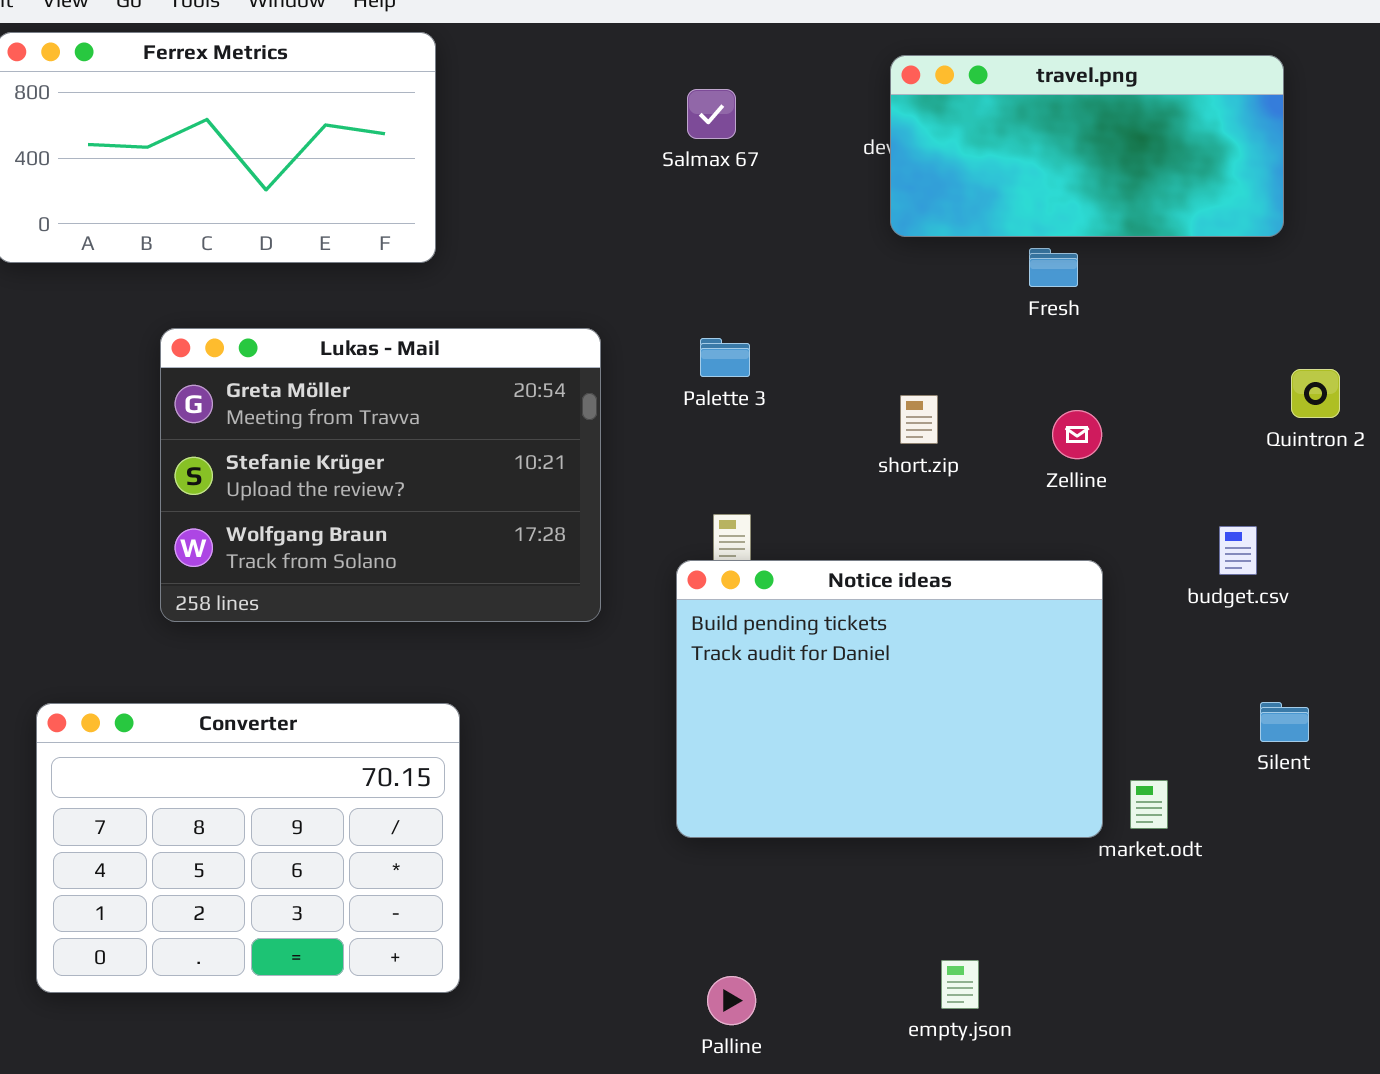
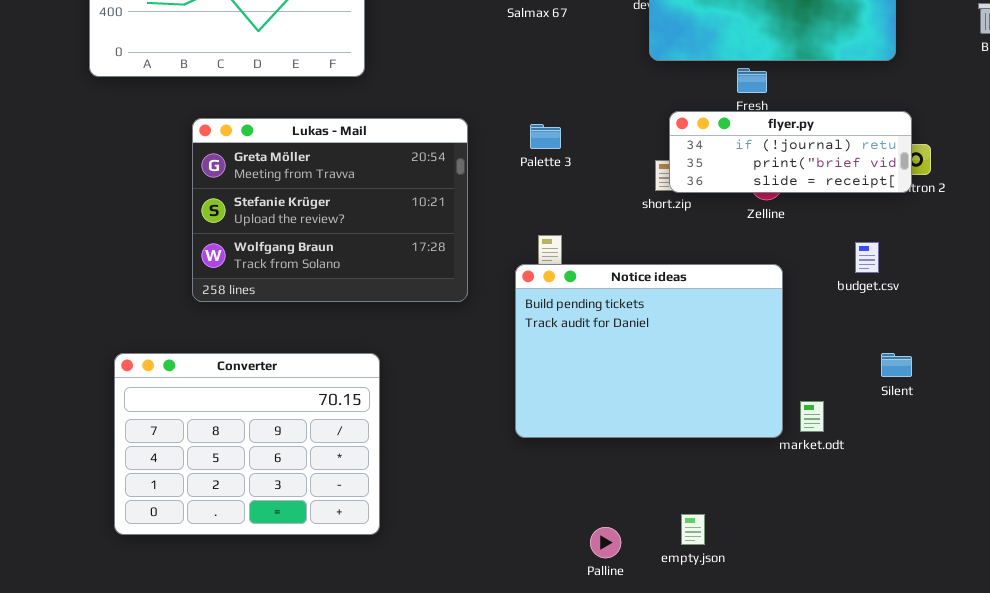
flyer.py: none -> [669,111,912,193], opened
Palline: [707,976,756,1025] -> [590,527,621,558], moved

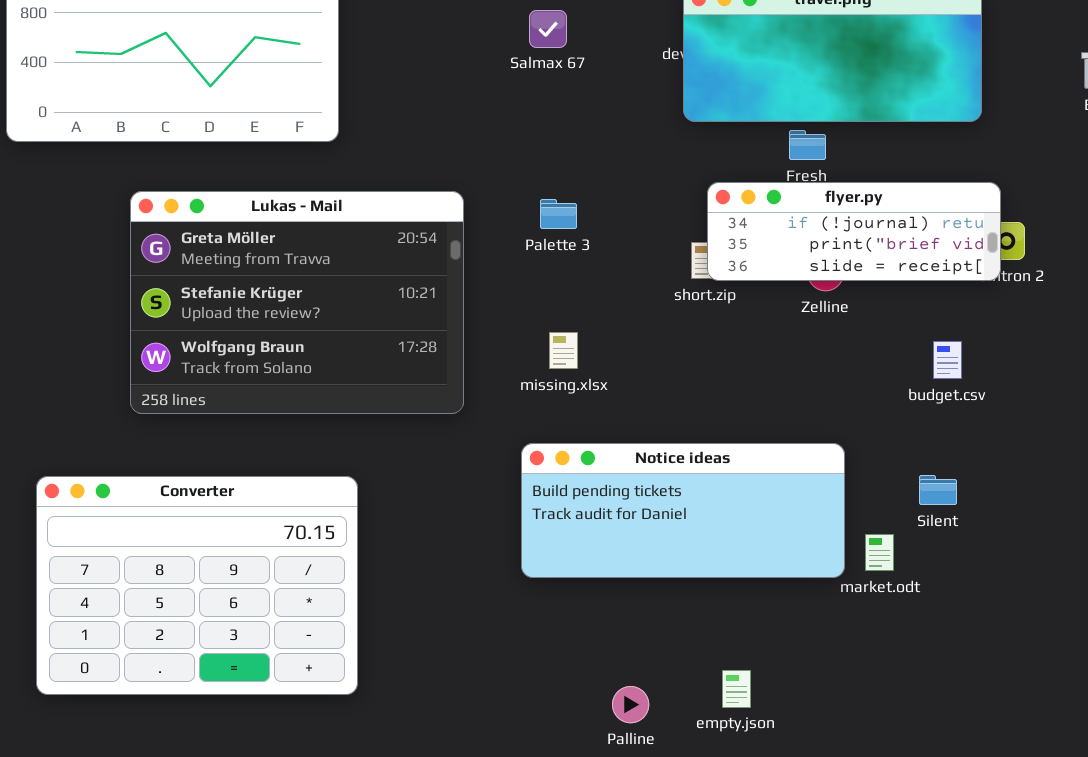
Notice ideas: [515,264,783,438] -> [521,443,845,578], resized
Silent: [881,353,912,377] -> [919,475,957,505], moved

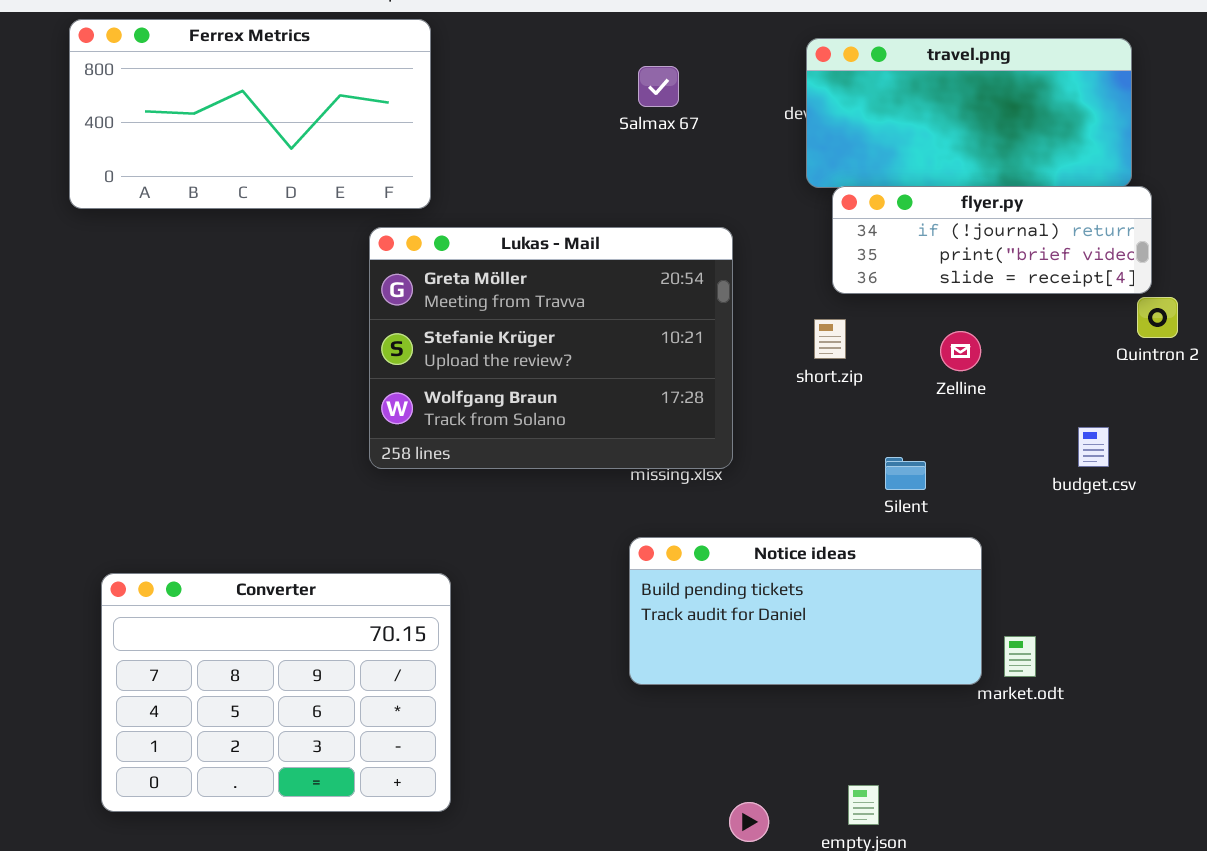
flyer.py: [707,182,1001,281] -> [832,186,1152,294], moved
Lukas - Mail: [130,191,464,414] -> [369,227,733,469], moved
Silent: [919,475,957,505] -> [885,457,926,490], moved

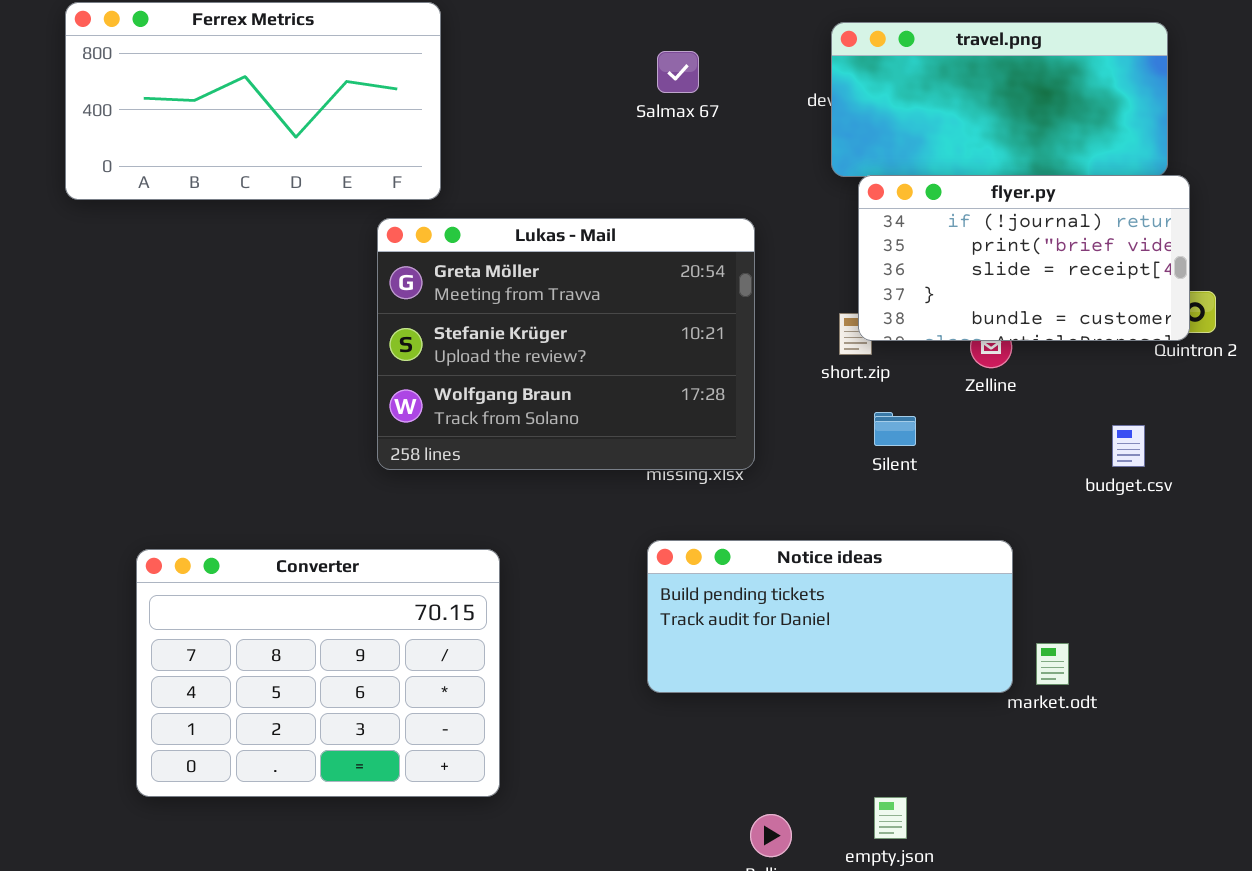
flyer.py: [832,186,1152,294] -> [858,175,1190,341], resized
Silent: [885,457,926,490] -> [874,412,916,446], moved
Converter: [101,573,451,812] -> [136,549,500,797], moved

